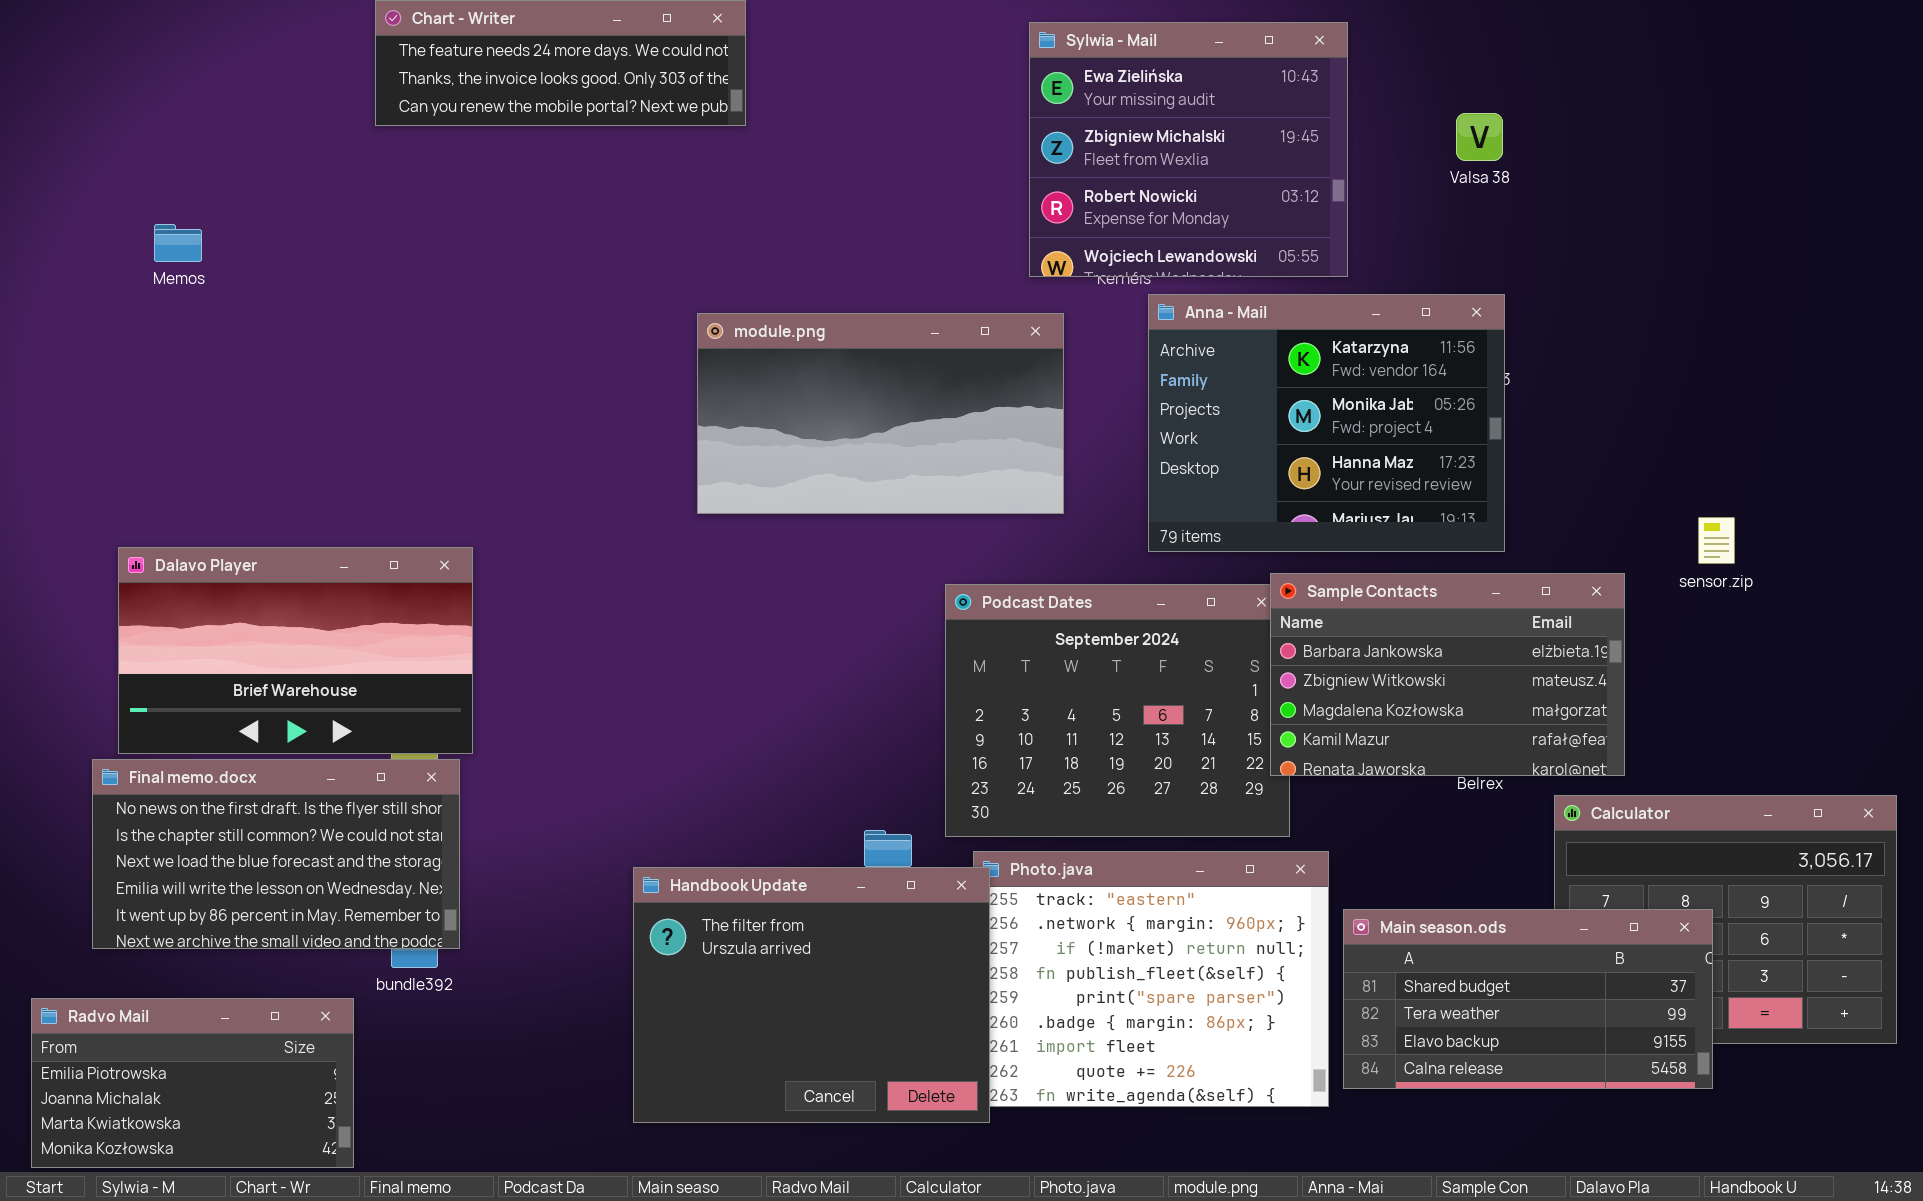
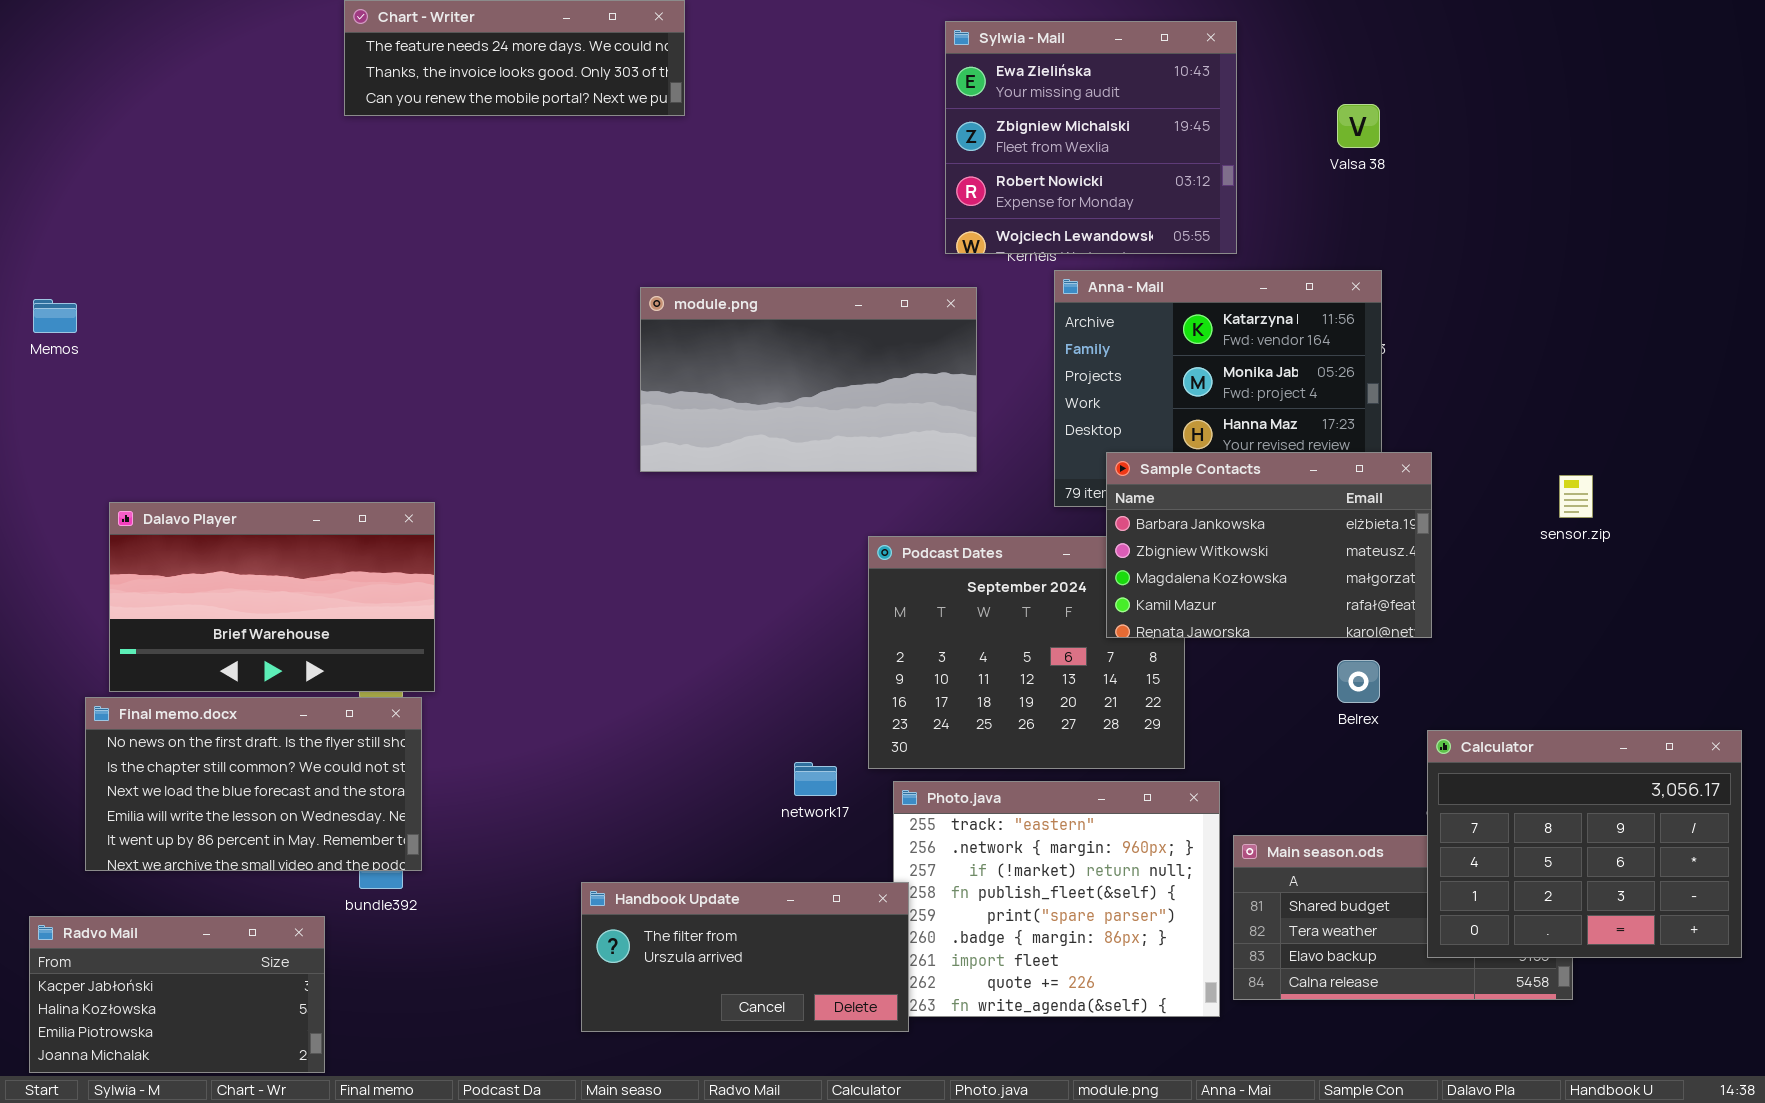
Memos: [154,224,202,262] -> [33,299,77,333], moved
Sample Contacts: [1270,573,1625,776] -> [1106,452,1432,638], moved
Calculator: [1554,795,1897,1044] -> [1427,730,1742,958], raised
Handbook Update: [633,867,990,1123] -> [581,882,909,1032], resized
Radvo Mail: [31,998,354,1168] -> [29,916,325,1073], scrolled up 2 rows

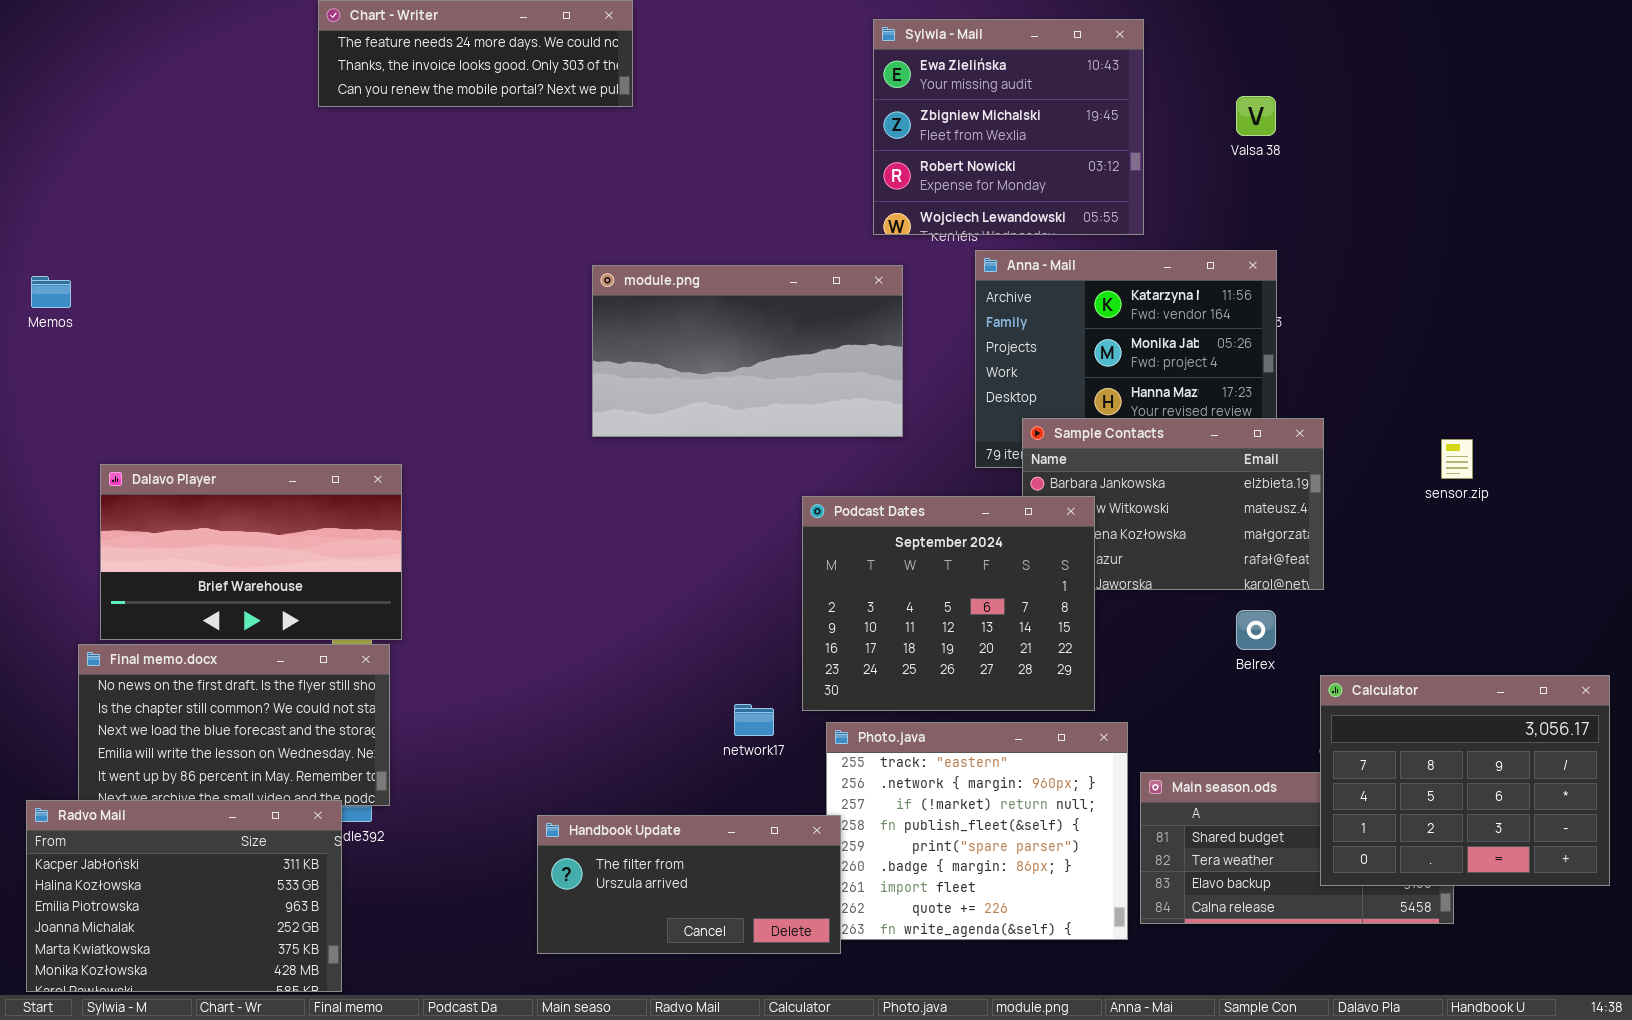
Podcast Dates: [868,536,1185,769] -> [802,496,1095,711], raised
Radvo Mail: [29,916,325,1073] -> [26,800,342,992], resized

